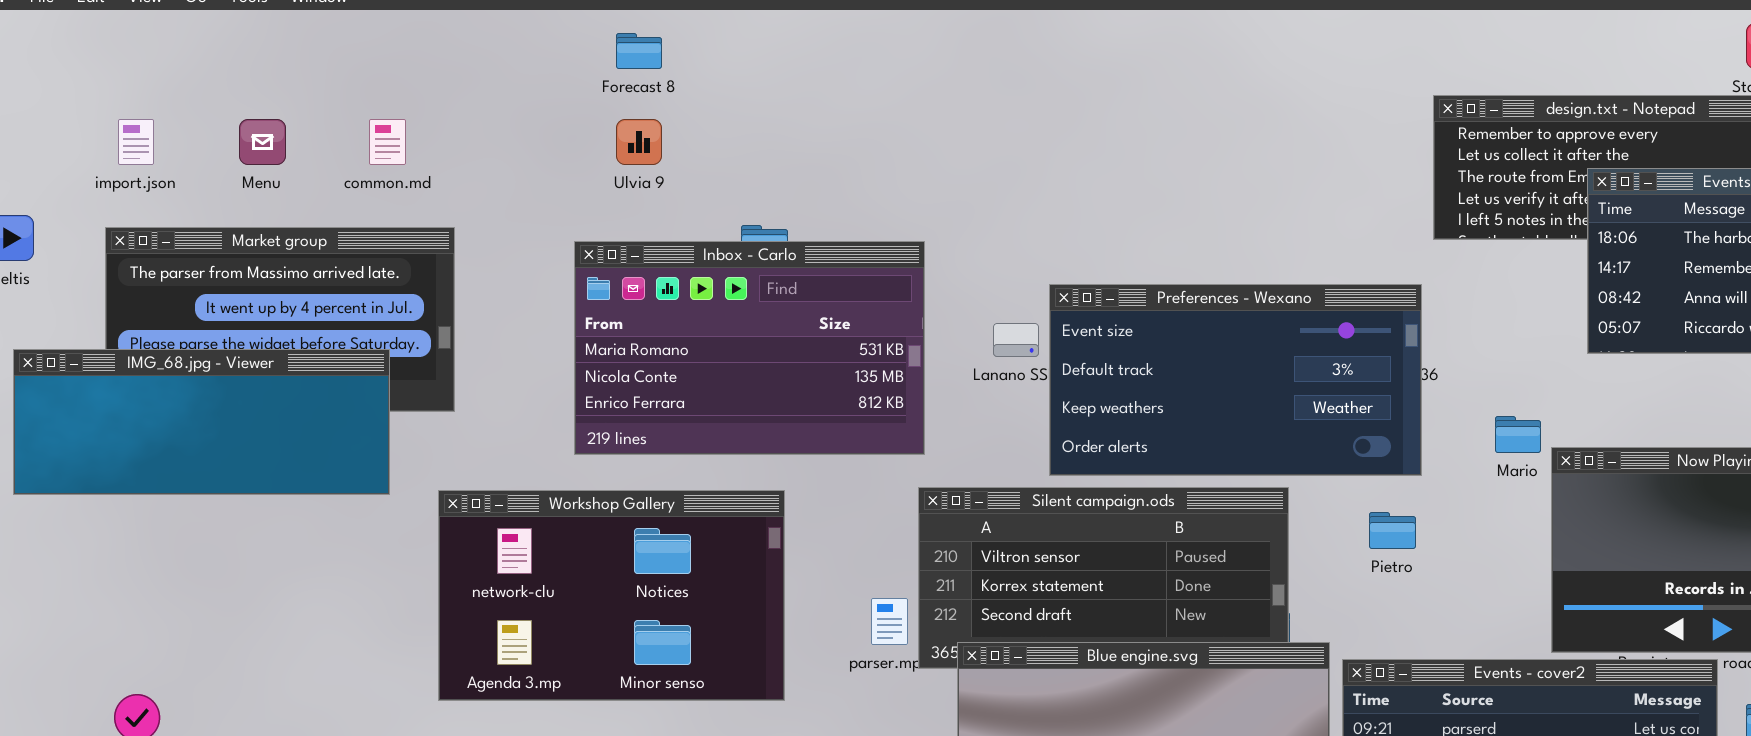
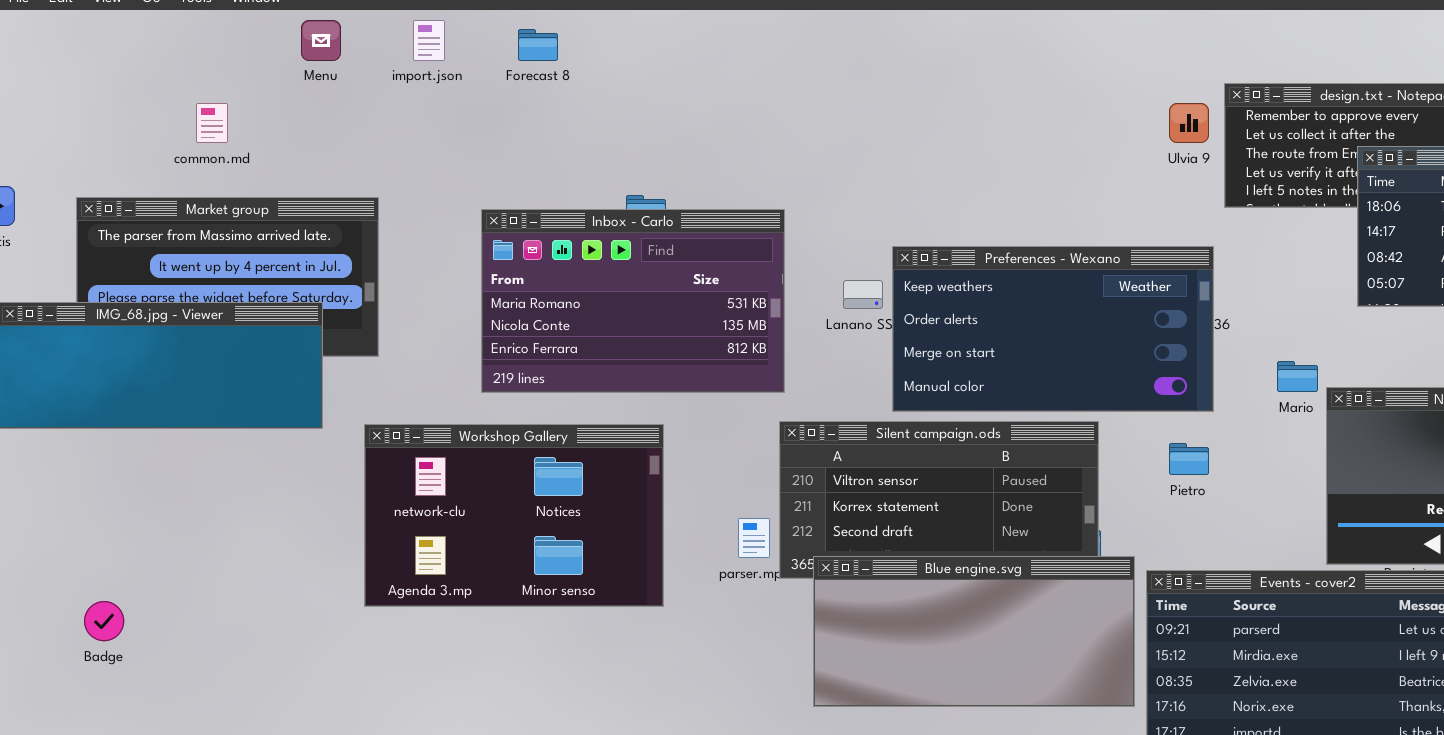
import.json: [118,119,154,165] -> [413,20,445,61], moved
Menu: [239,119,286,165] -> [301,20,341,61], moved
common.md: [369,119,406,165] -> [196,103,228,143], moved
Ulvia 9: [616,119,662,165] -> [1169,103,1209,143], moved
Preferences - Wexano: [1049,284,1422,476] -> [892,246,1214,412], scrolled down 2 rows

